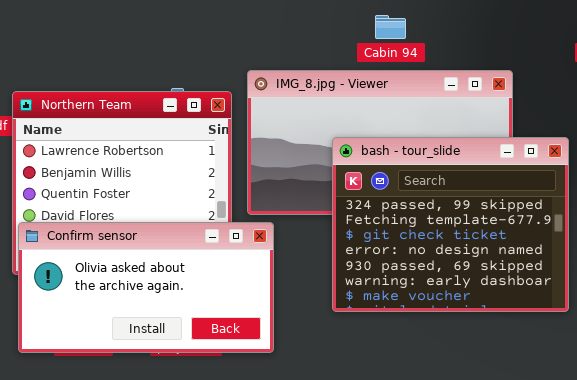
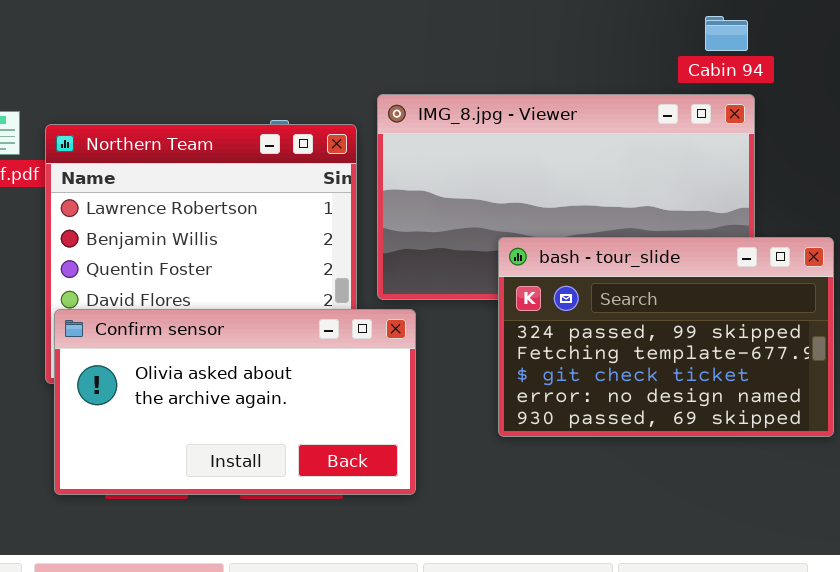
Cabin 94: [375,15,406,39] -> [705,16,748,51], moved
bash - tour_slide: [332,137,569,312] -> [498,237,834,437], resized

